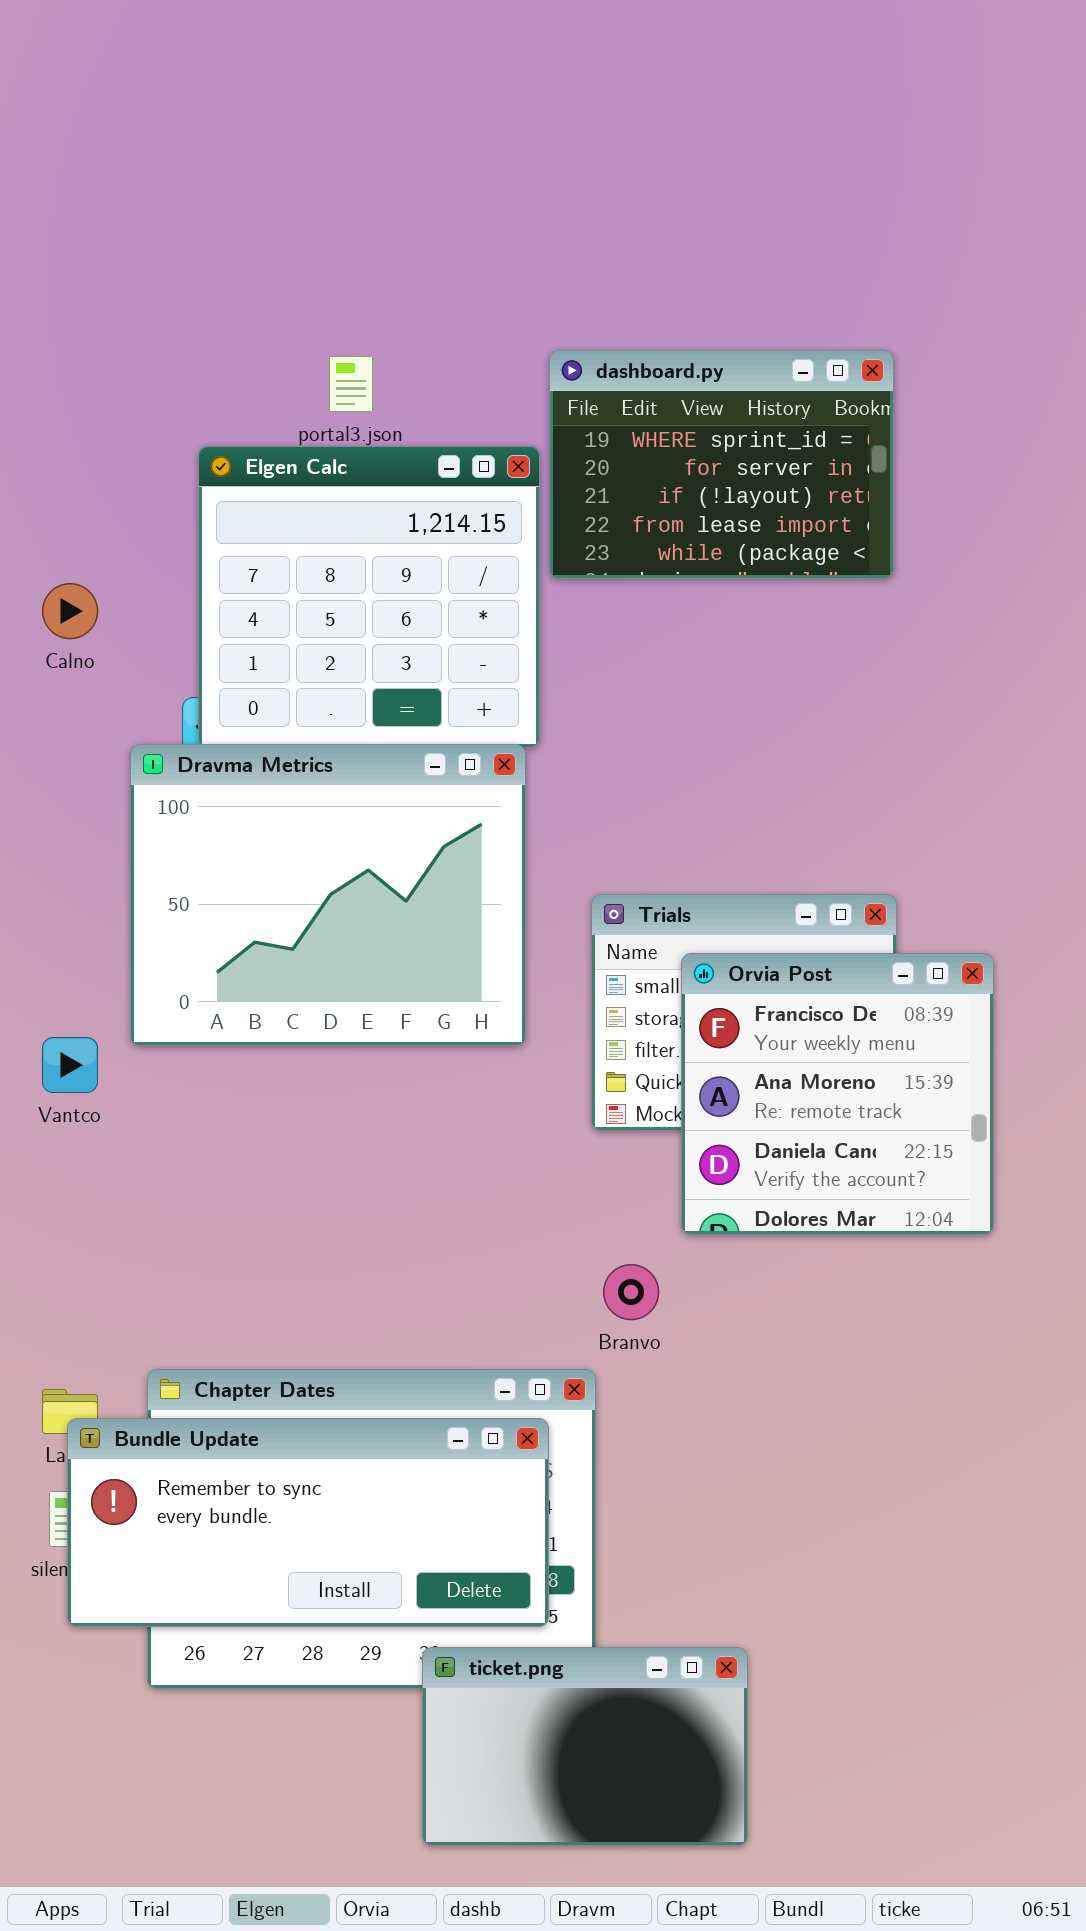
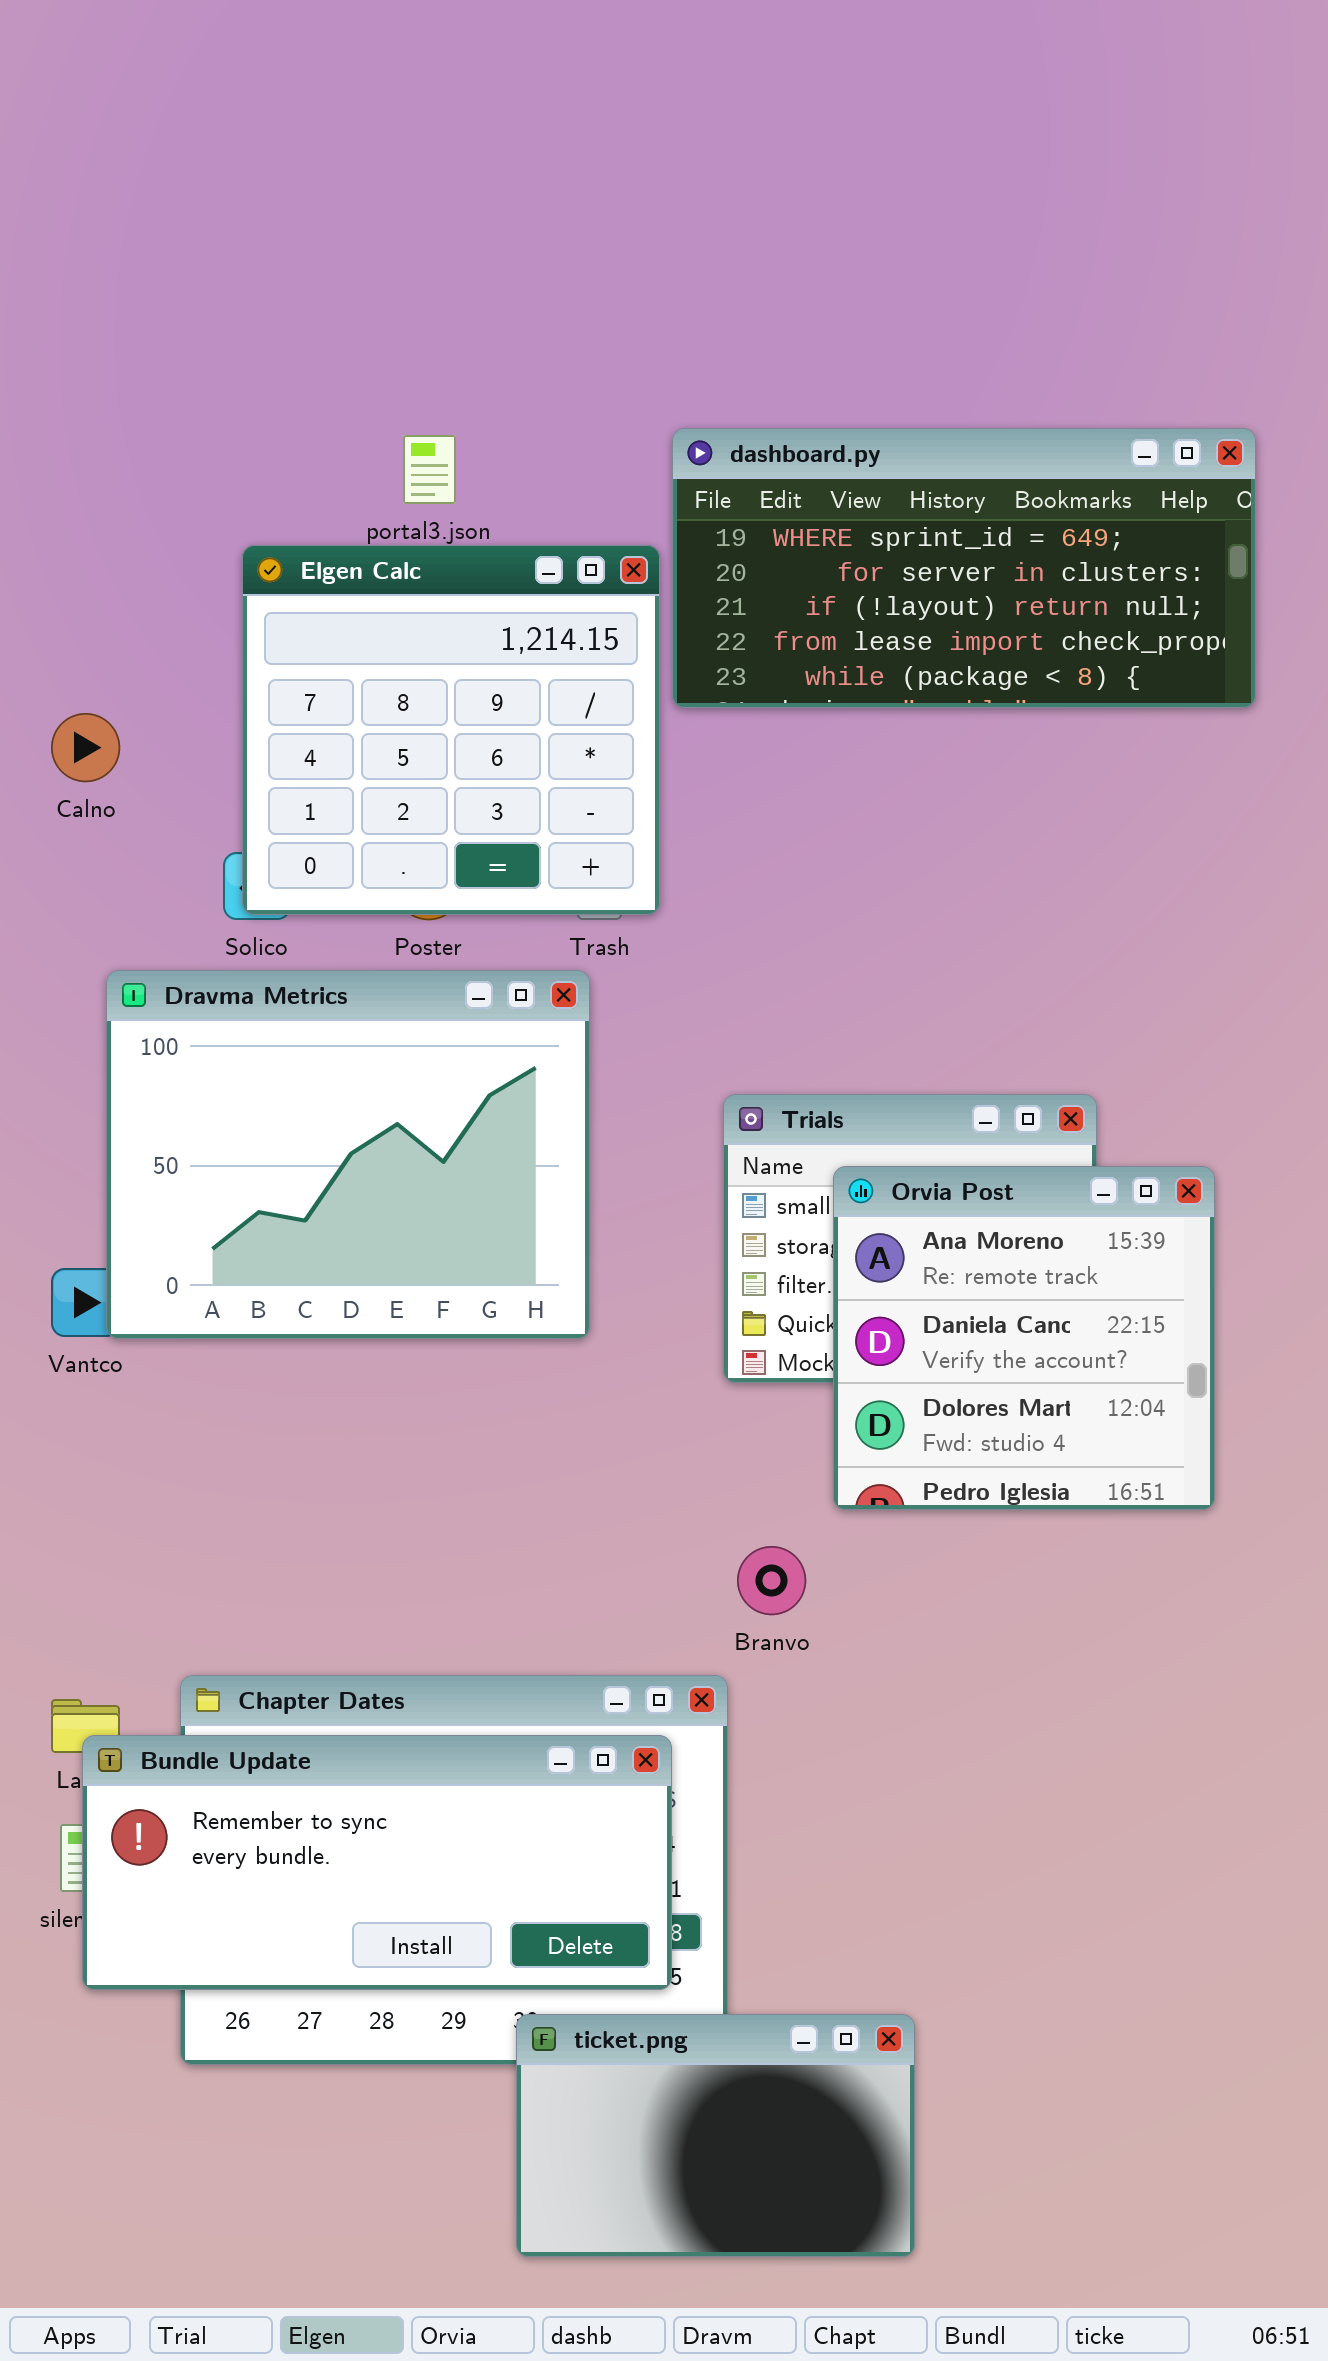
dashboard.py: [549,350,894,579] -> [672,428,1256,708], resized
Dravma Metrics: [130,744,526,1046] -> [106,970,590,1339], moved
Orvia Post: [681,953,994,1235] -> [833,1166,1215,1510], scrolled down 1 row

